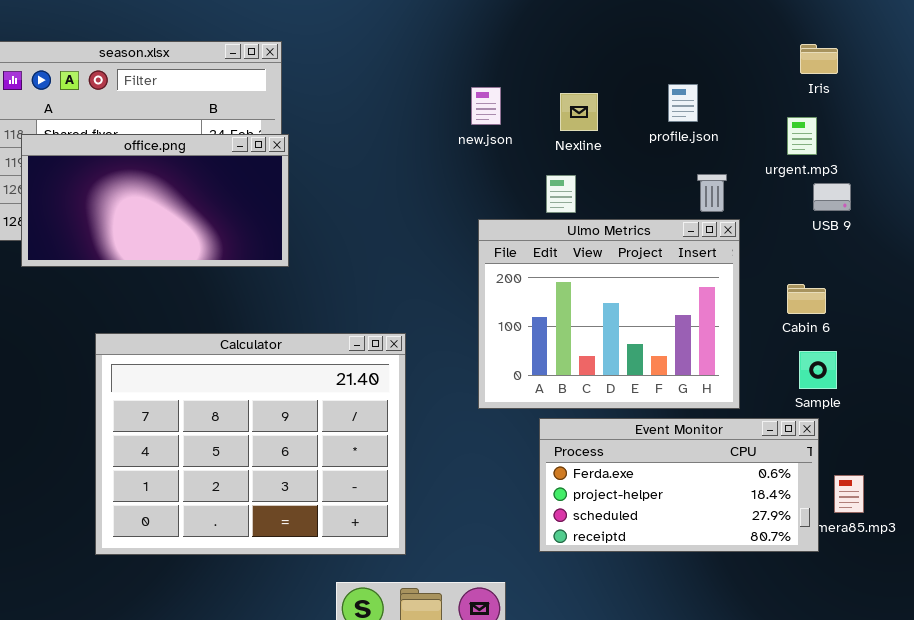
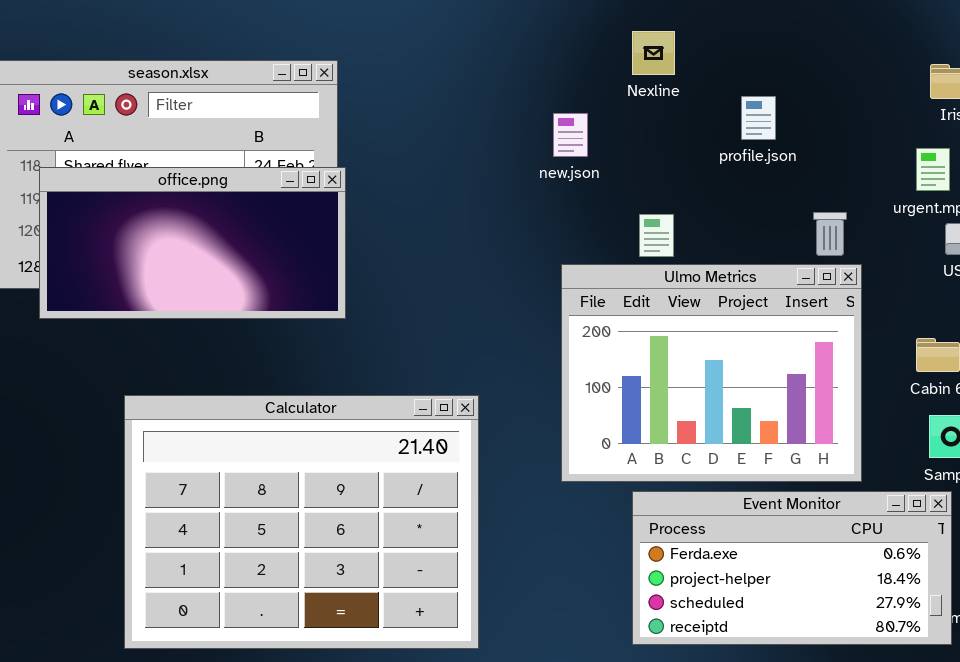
profile.json: [668,84,698,122] -> [741,96,776,140], moved
Nexline: [560,93,598,131] -> [632,31,675,75], moved

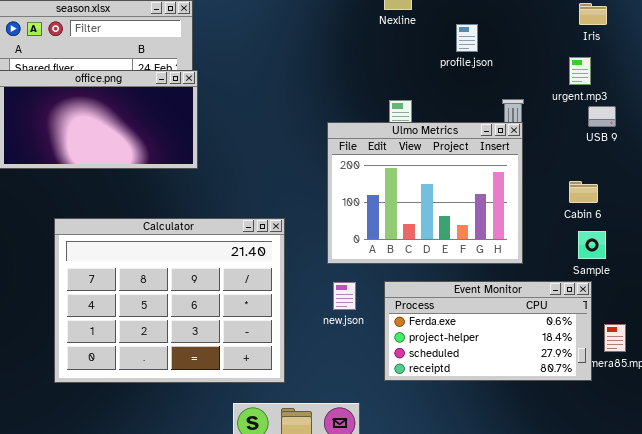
new.json: [553,113,588,157] -> [333,282,356,310], moved
Ulmo Metrics: [561,264,862,482] -> [327,122,523,264], moved

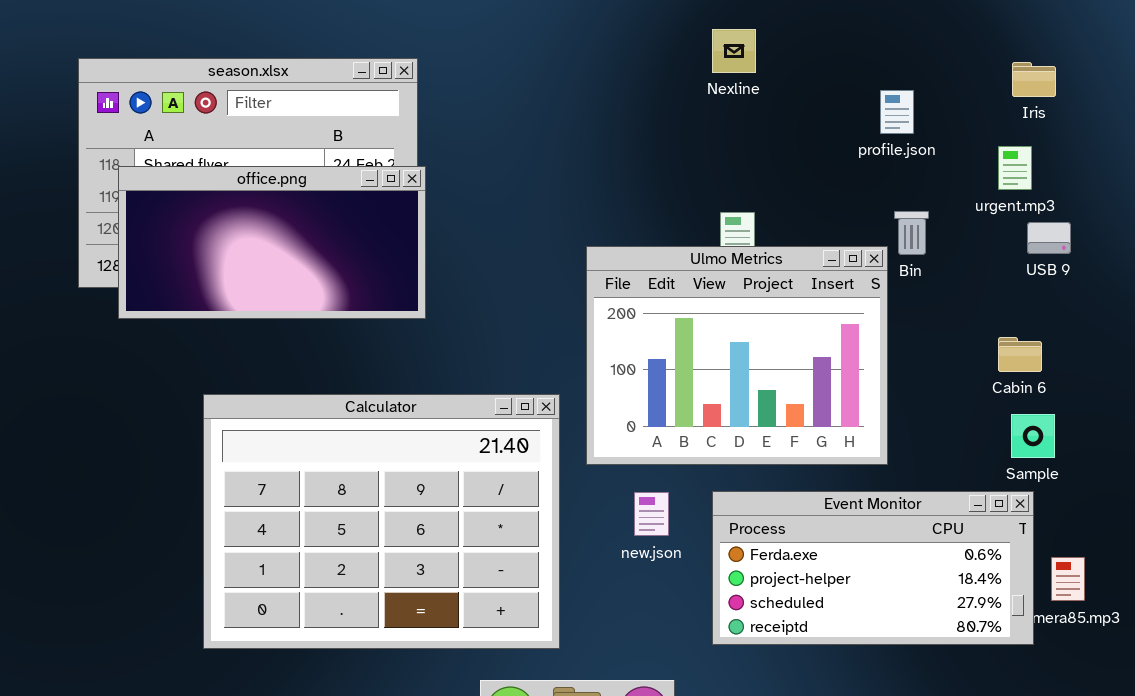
profile.json: [456,24,478,52] -> [880,90,914,134], moved
Ulmo Metrics: [327,122,523,264] -> [586,246,888,465], moved

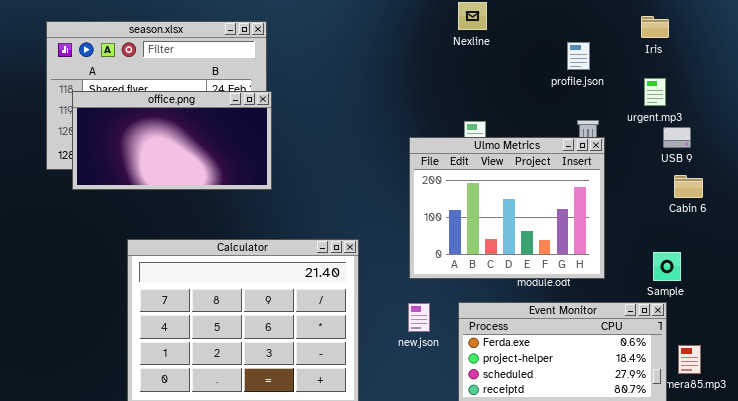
Iris: [1012,62,1056,97] -> [641,16,669,38], moved
Ulmo Metrics: [586,246,888,465] -> [409,137,605,279], moved
Cabin 6: [998,337,1042,372] -> [674,175,703,198], moved

